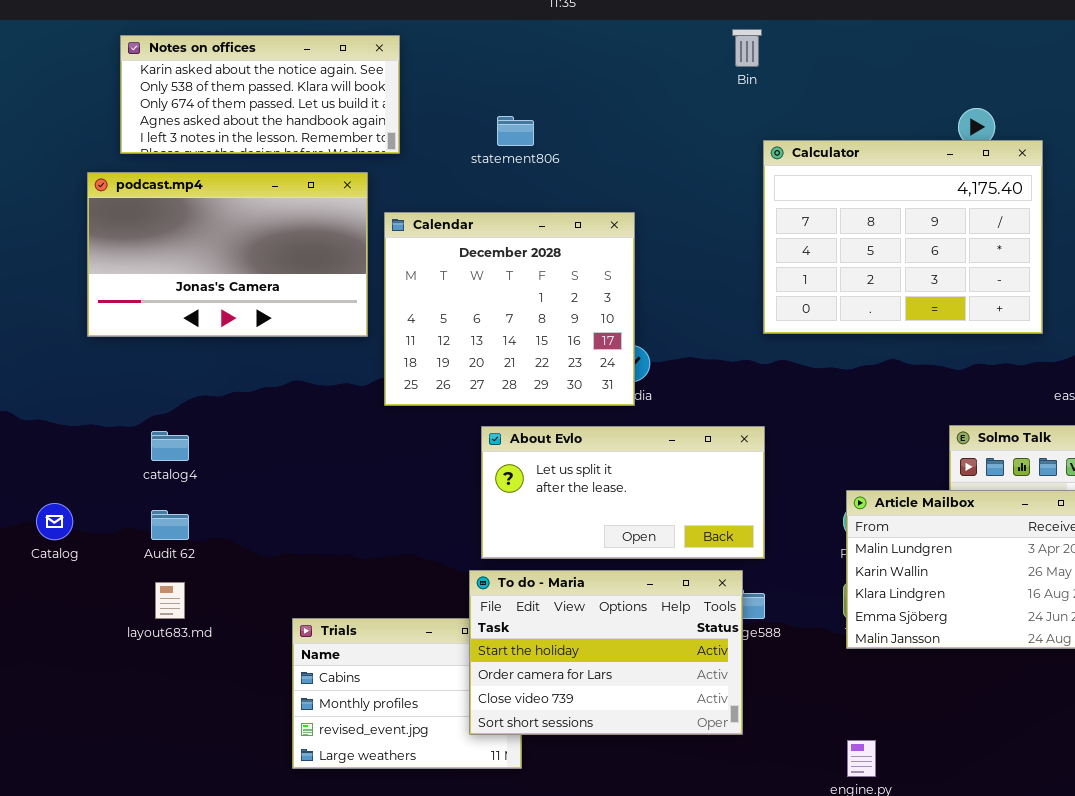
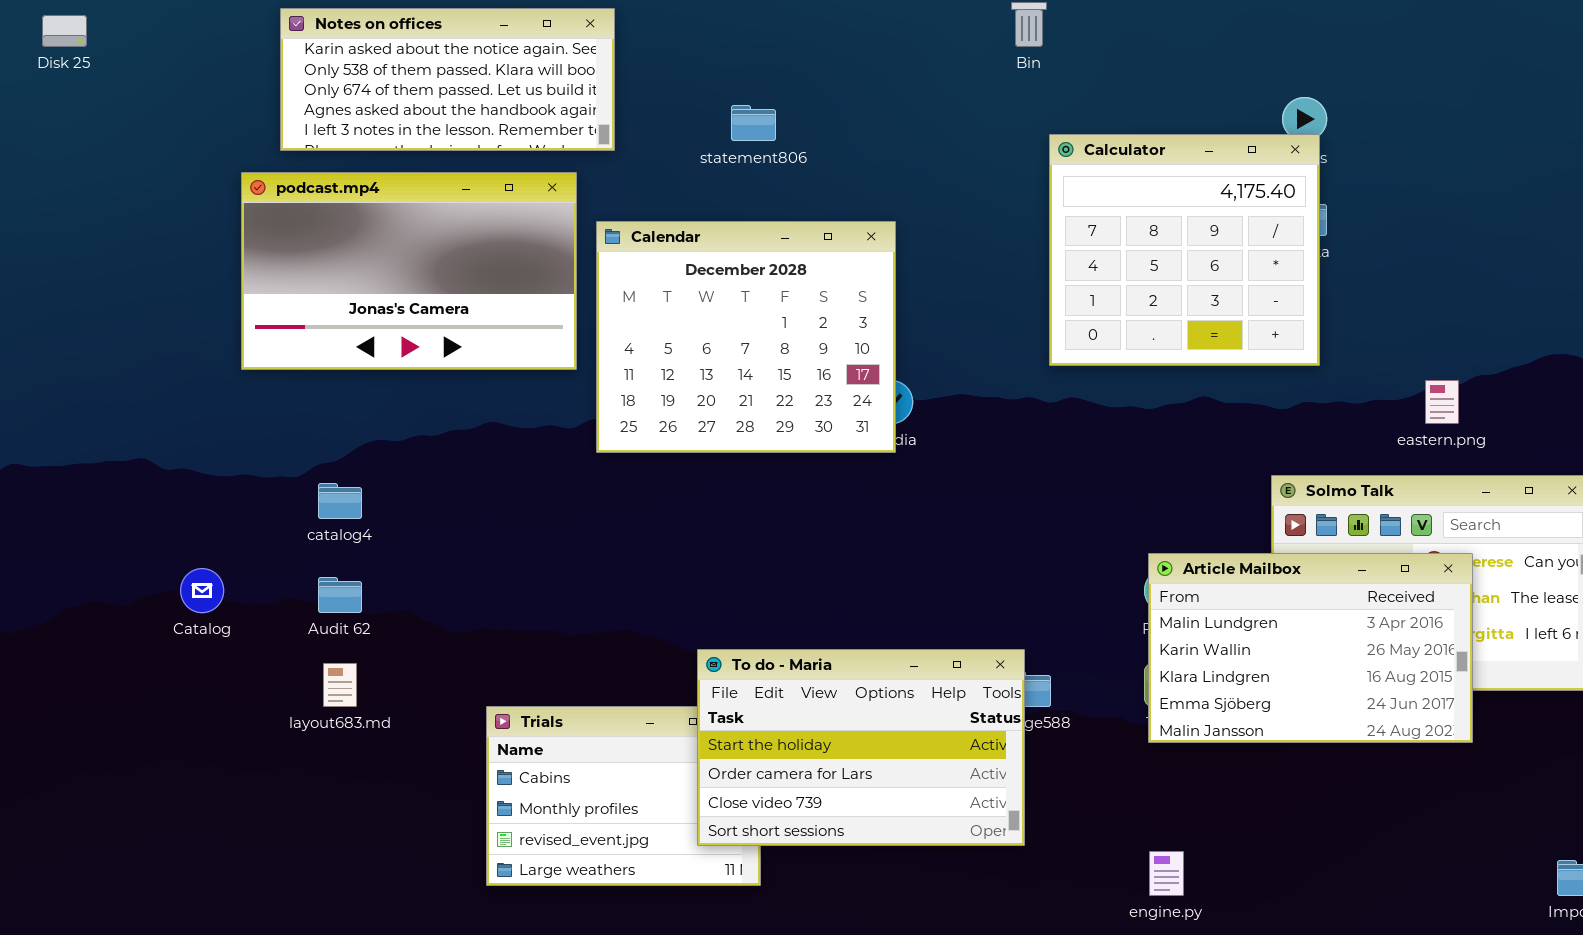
Calculator: [763,140,1043,334] -> [1049,134,1320,366], resized
About Evlo: [481,426,765,559] -> none, closed

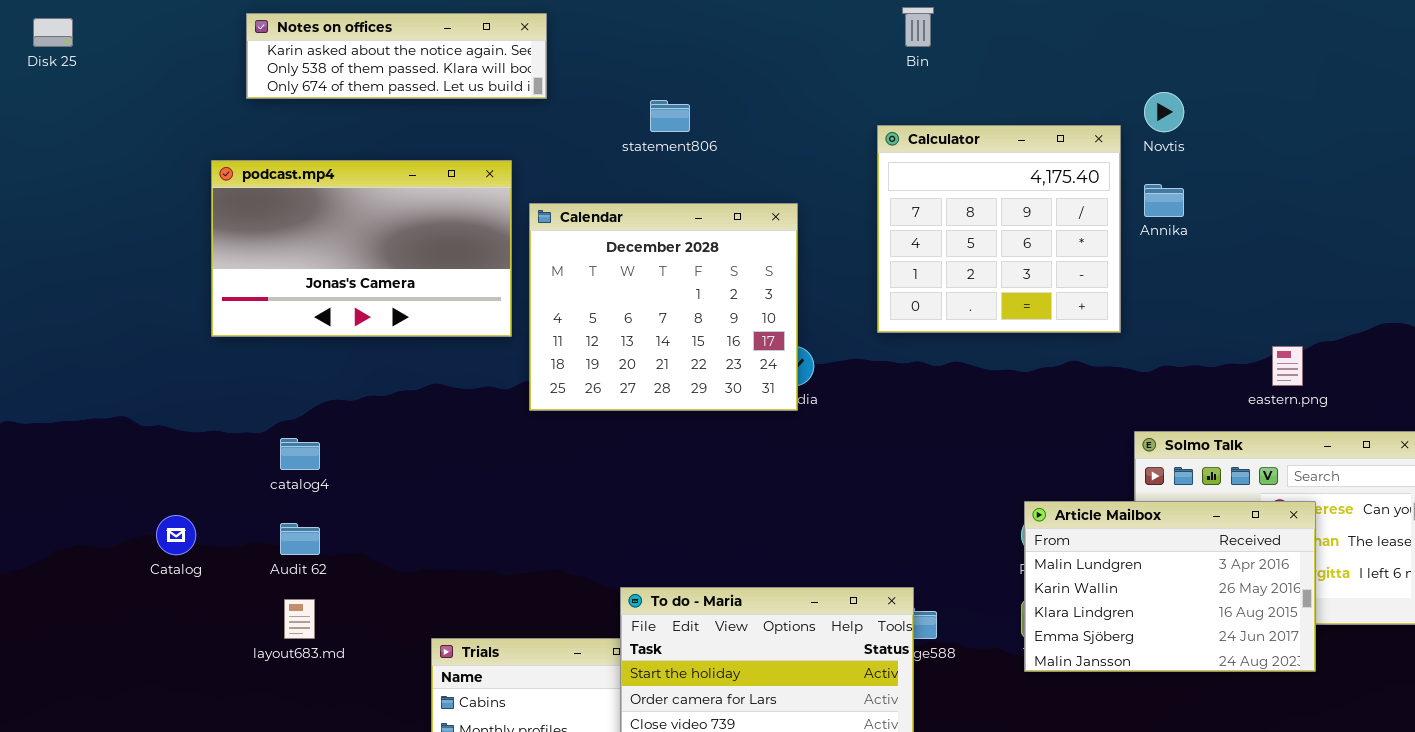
Notes on offices: [280,8,615,151] -> [246,13,547,99], resized
Calculator: [1049,134,1320,366] -> [877,125,1121,333], moved

